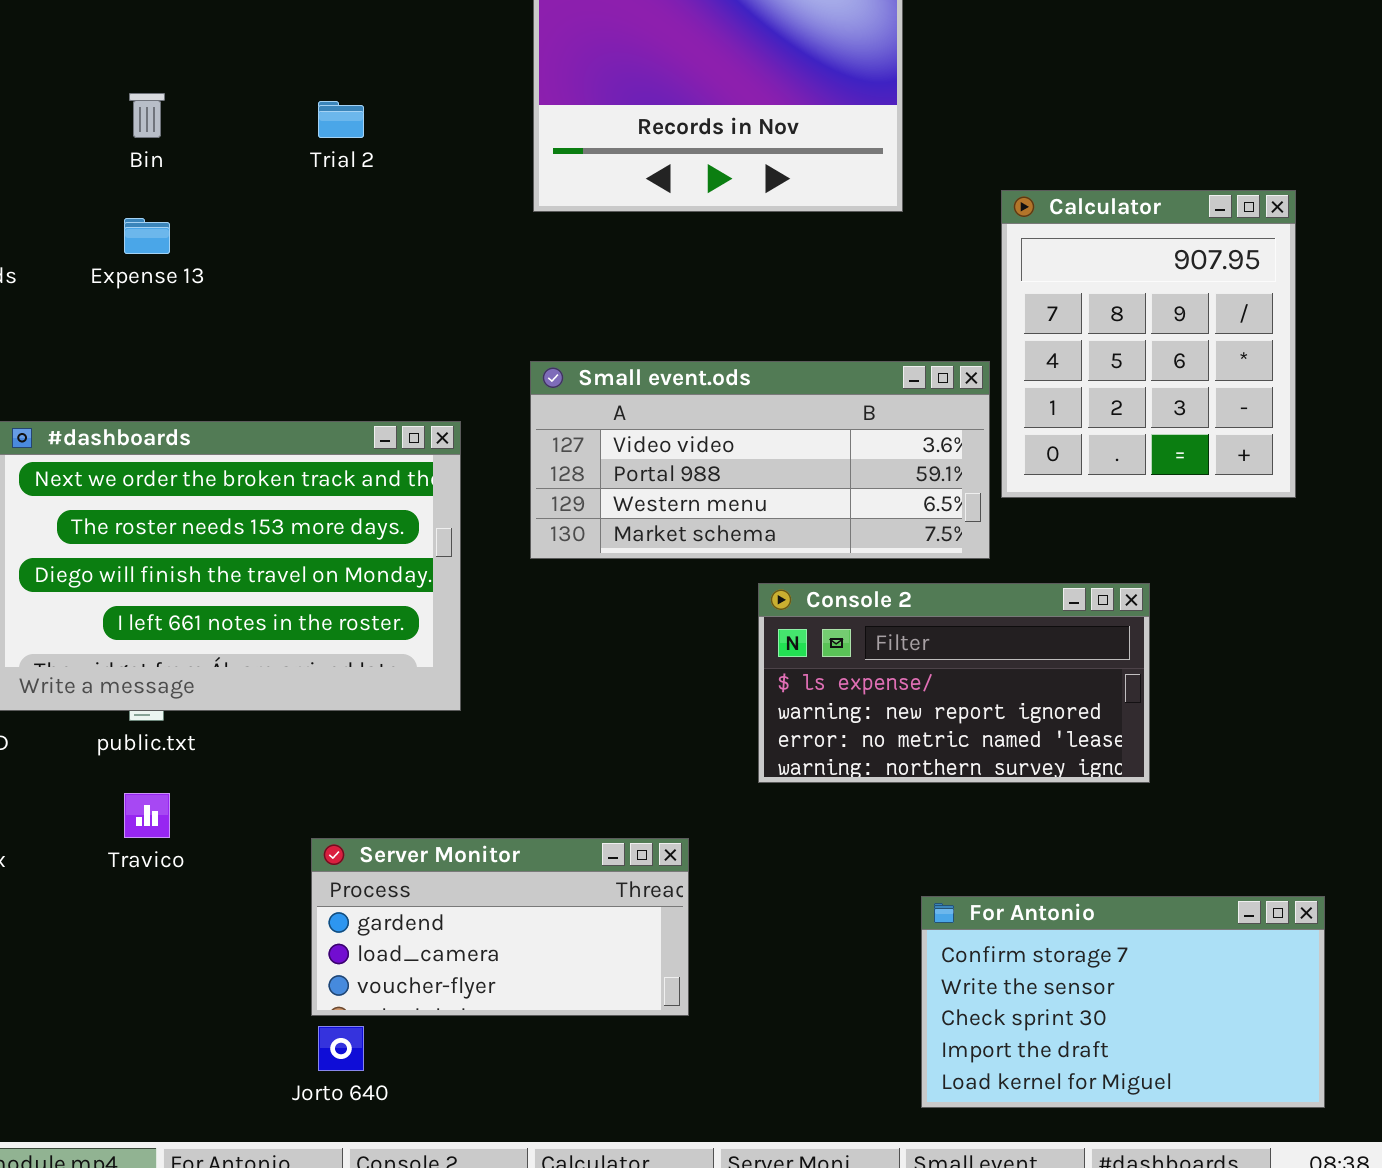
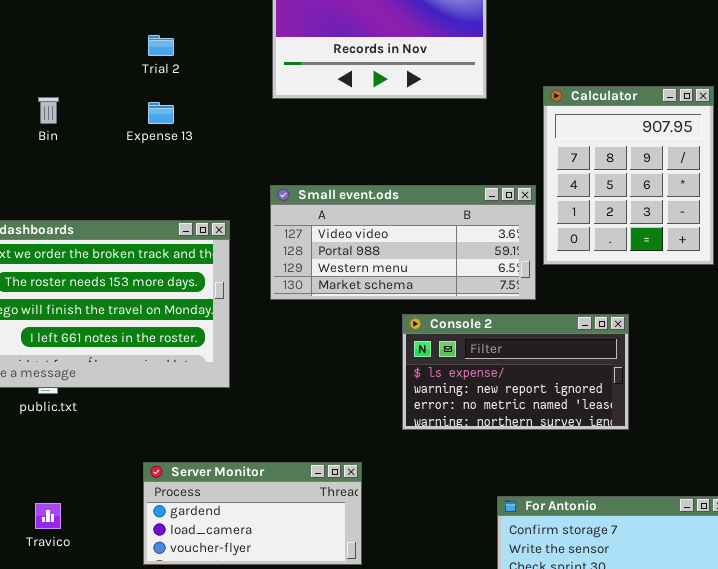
Bin: [129,93,165,138] -> [38,97,59,124], moved
Expense 13: [124,218,170,254] -> [148,102,174,124], moved
Travico: [124,793,170,838] -> [35,503,61,529], moved

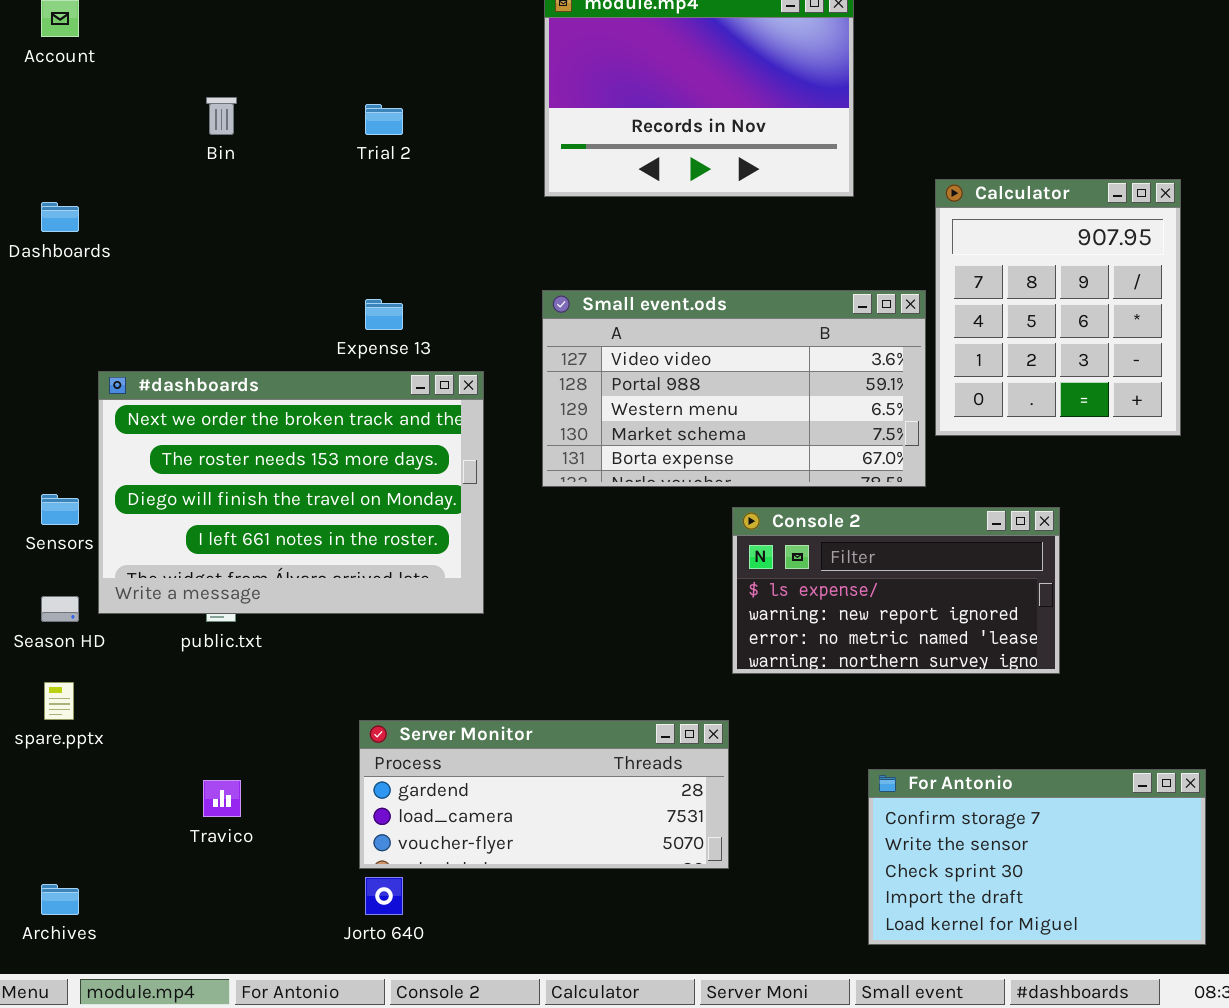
Bin: [38,97,59,124] -> [206,97,237,135], moved
Expense 13: [148,102,174,124] -> [365,299,403,330], moved
Small event.ods: [270,185,536,300] -> [542,290,926,487], resized
Server Monitor: [143,462,362,565] -> [359,720,729,869], resized

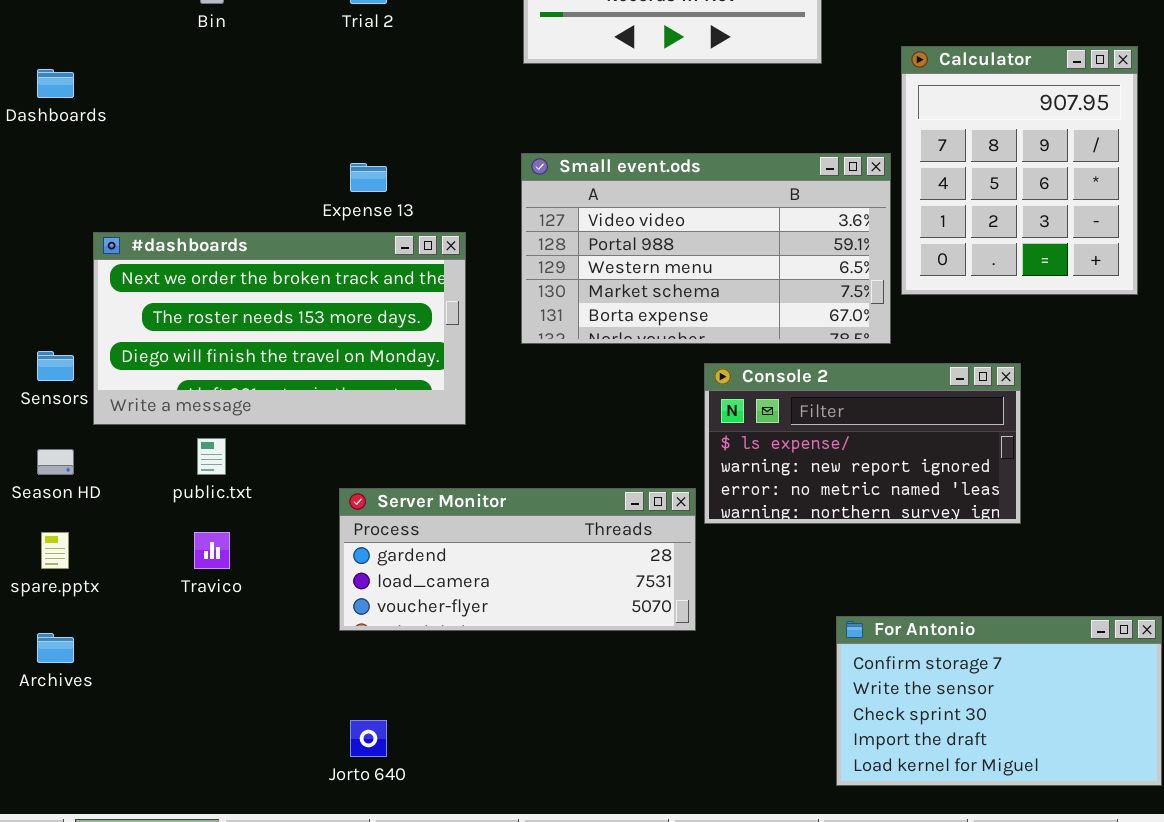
#dashboards: [98,371,484,614] -> [93,232,466,425], resized
Server Monitor: [359,720,729,869] -> [339,488,696,631], moved
Travico: [203,780,241,817] -> [194,532,230,569], moved
Archives: [41,884,79,915] -> [37,633,74,663], moved

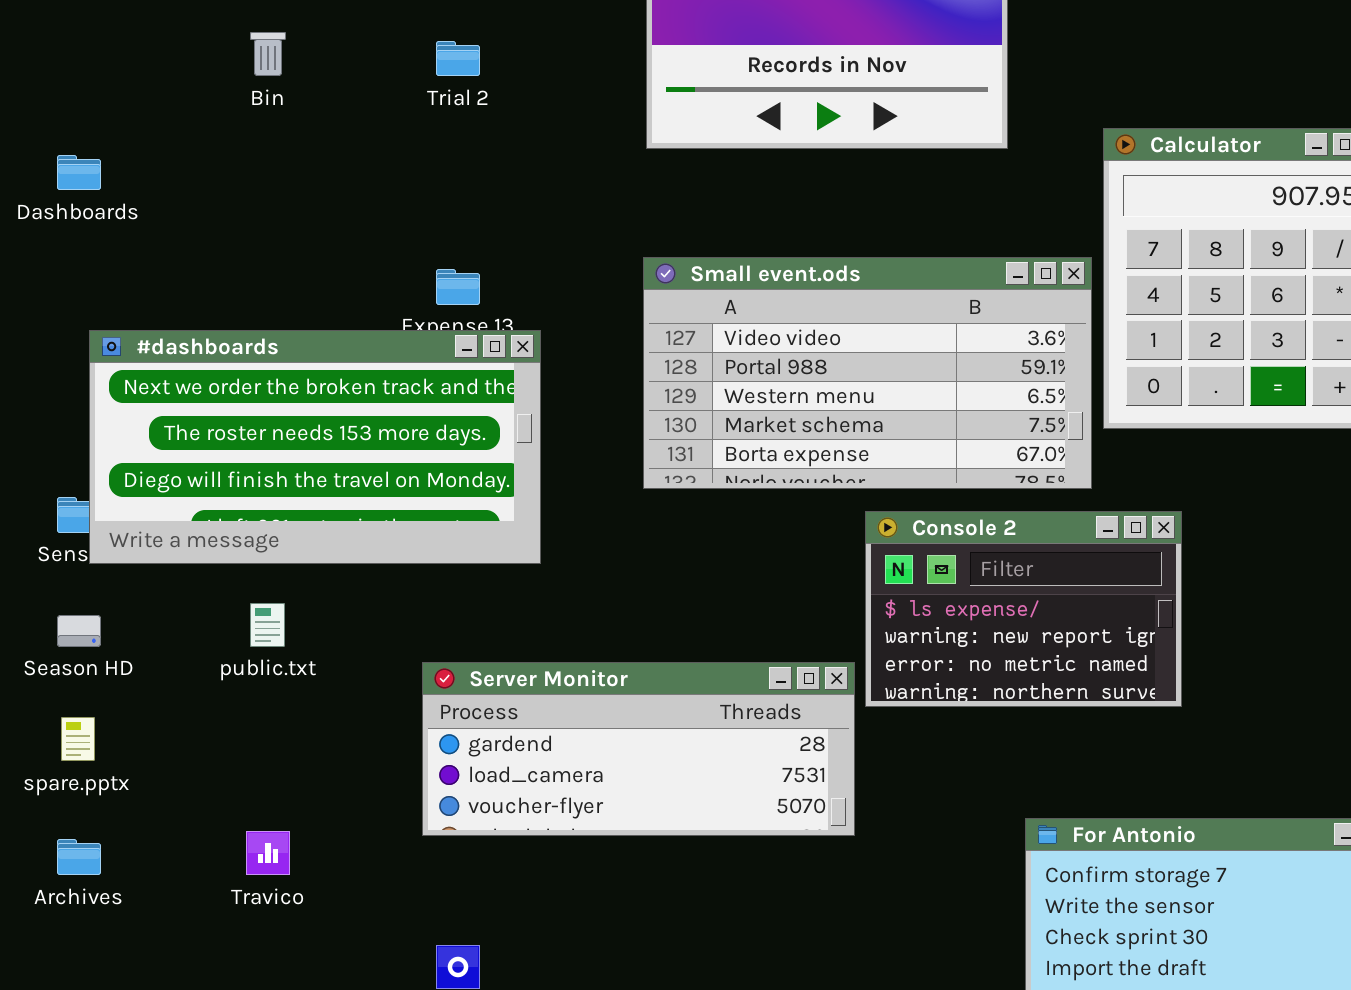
#dashboards: [93,232,466,425] -> [89,330,541,564], moved
Console 2: [704,363,1021,524] -> [865,511,1182,707], resized
Travico: [194,532,230,569] -> [246,831,290,875], moved

